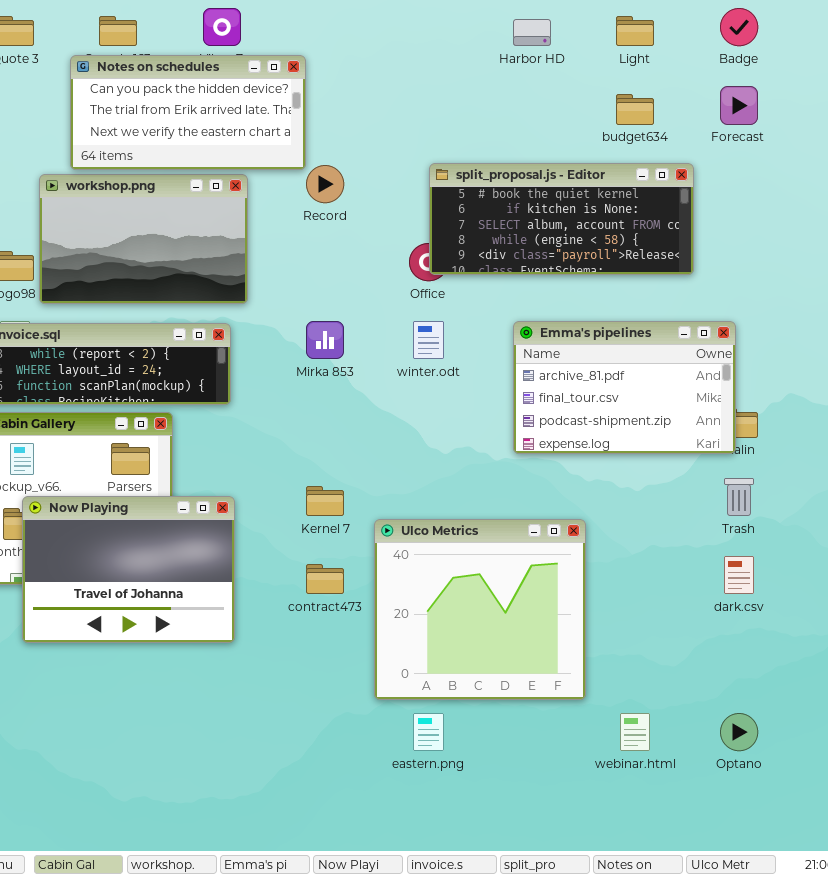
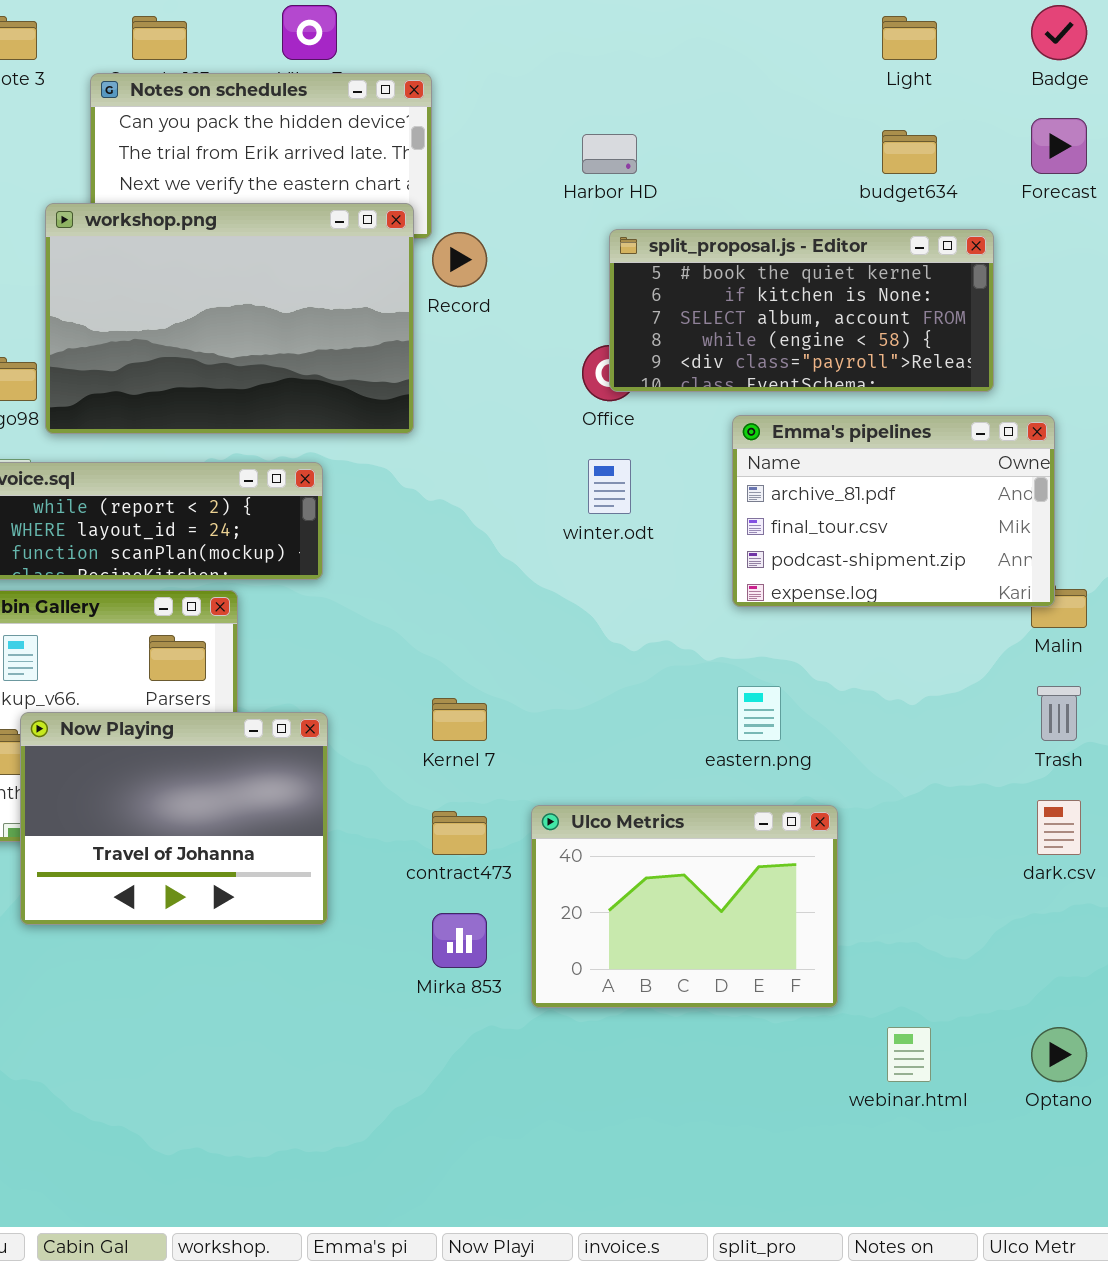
Harbor HD: [513,19,551,46] -> [582,134,637,174], moved
workshop.png: [39,174,248,304] -> [45,203,414,434], resized
Mirka 853: [306,321,344,359] -> [432,913,487,968], moved
Emma's pipelines: [513,321,736,454] -> [732,415,1055,607], moved
Ulco Metrics: [374,519,586,700] -> [531,805,838,1008], resized
eastern.png: [413,713,444,751] -> [737,686,781,741], moved

